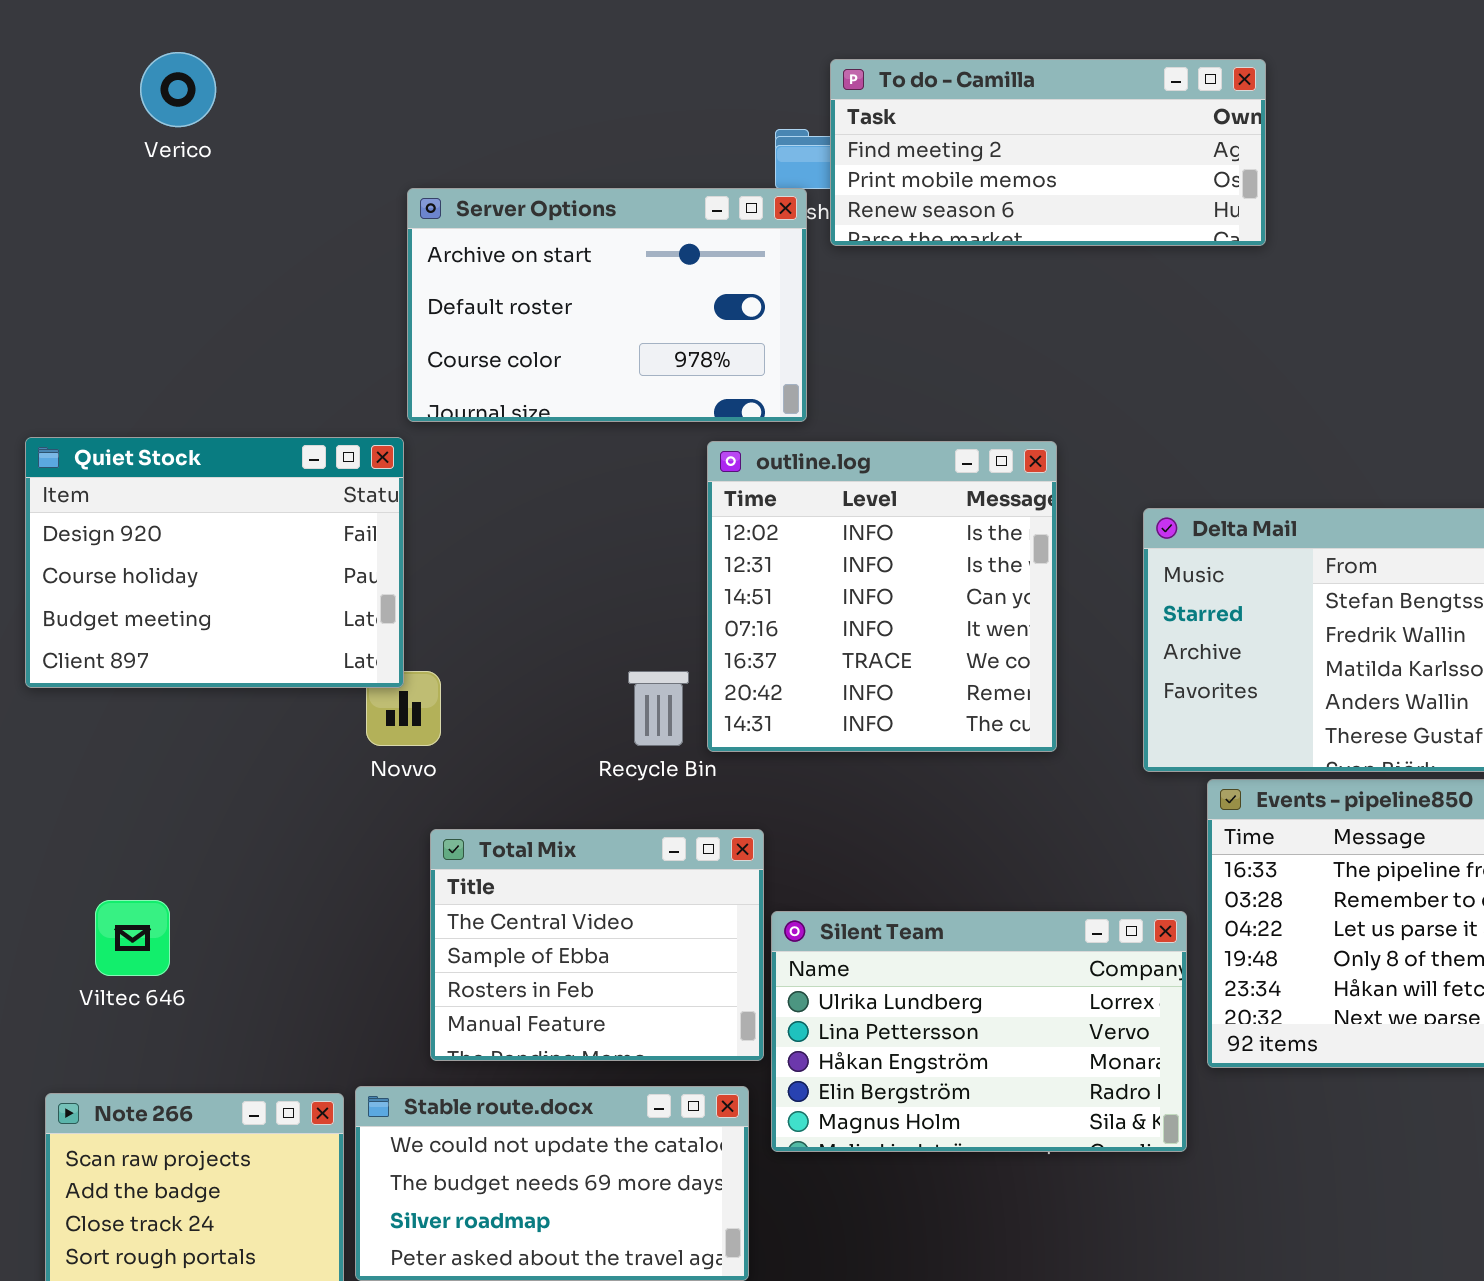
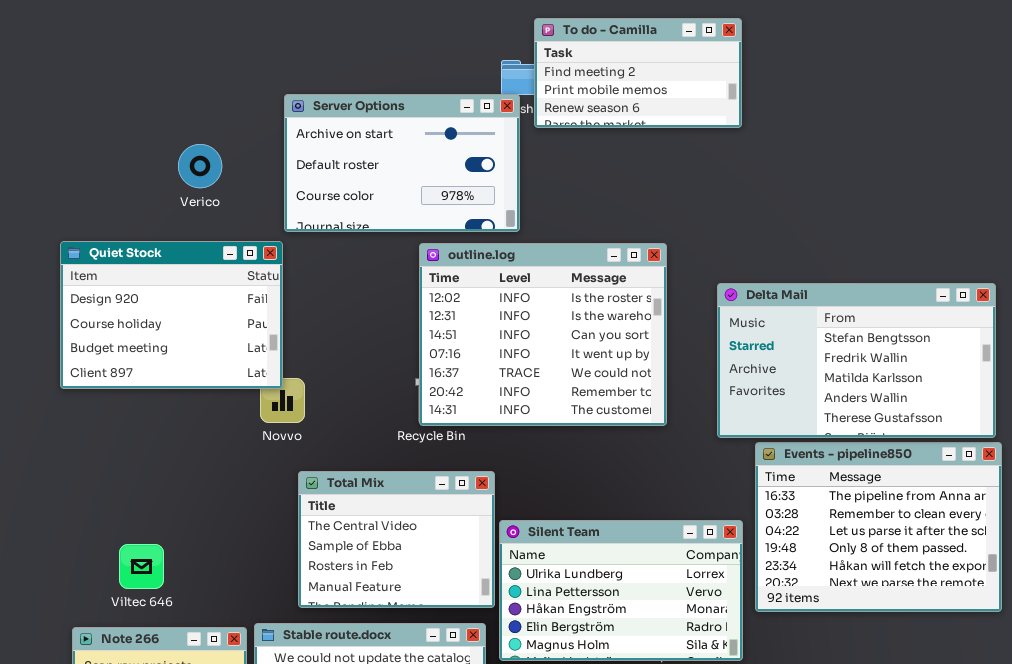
Verico: [140,52,216,127] -> [178,144,222,188], moved
To do - Camilla: [830,59,1266,246] -> [534,18,742,128], resized
outline.log: [707,441,1057,752] -> [419,243,667,426], resized
Viltec 646: [95,900,170,976] -> [119,544,164,589], moved

